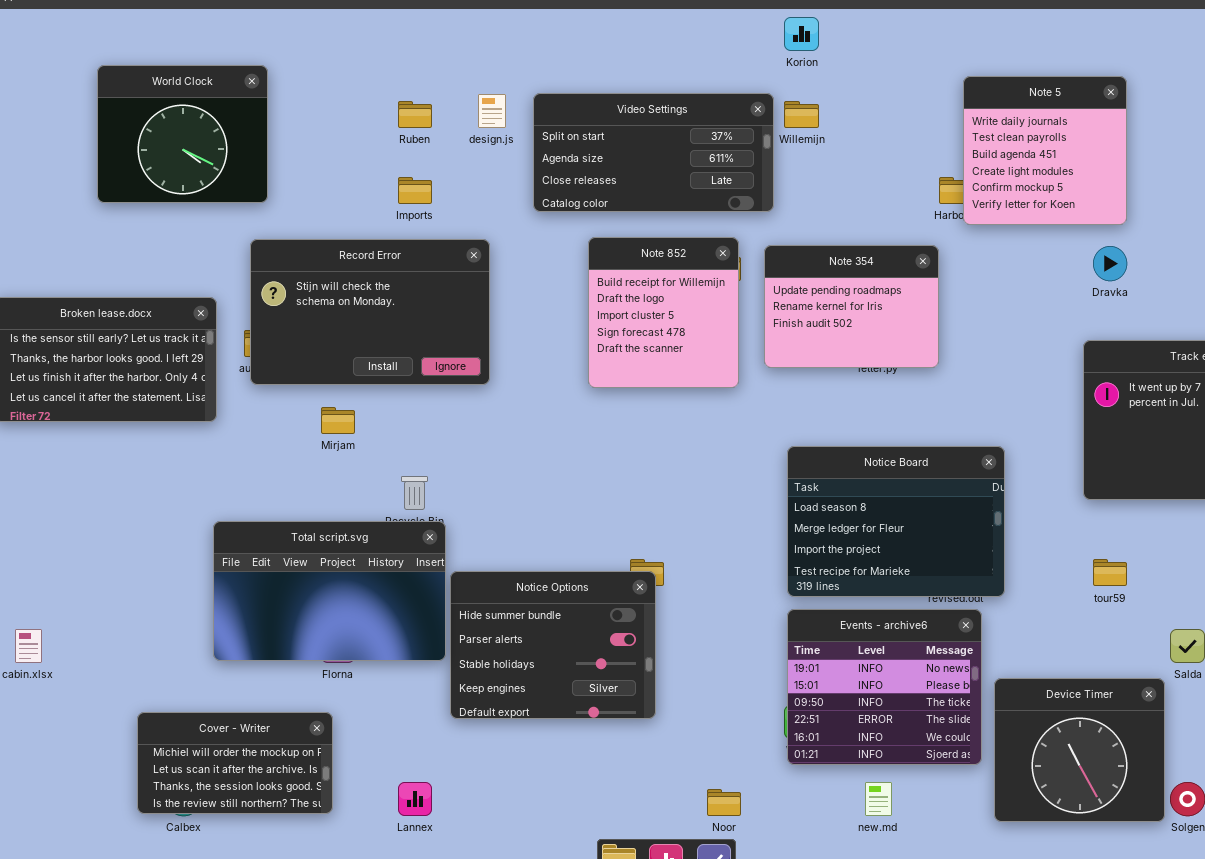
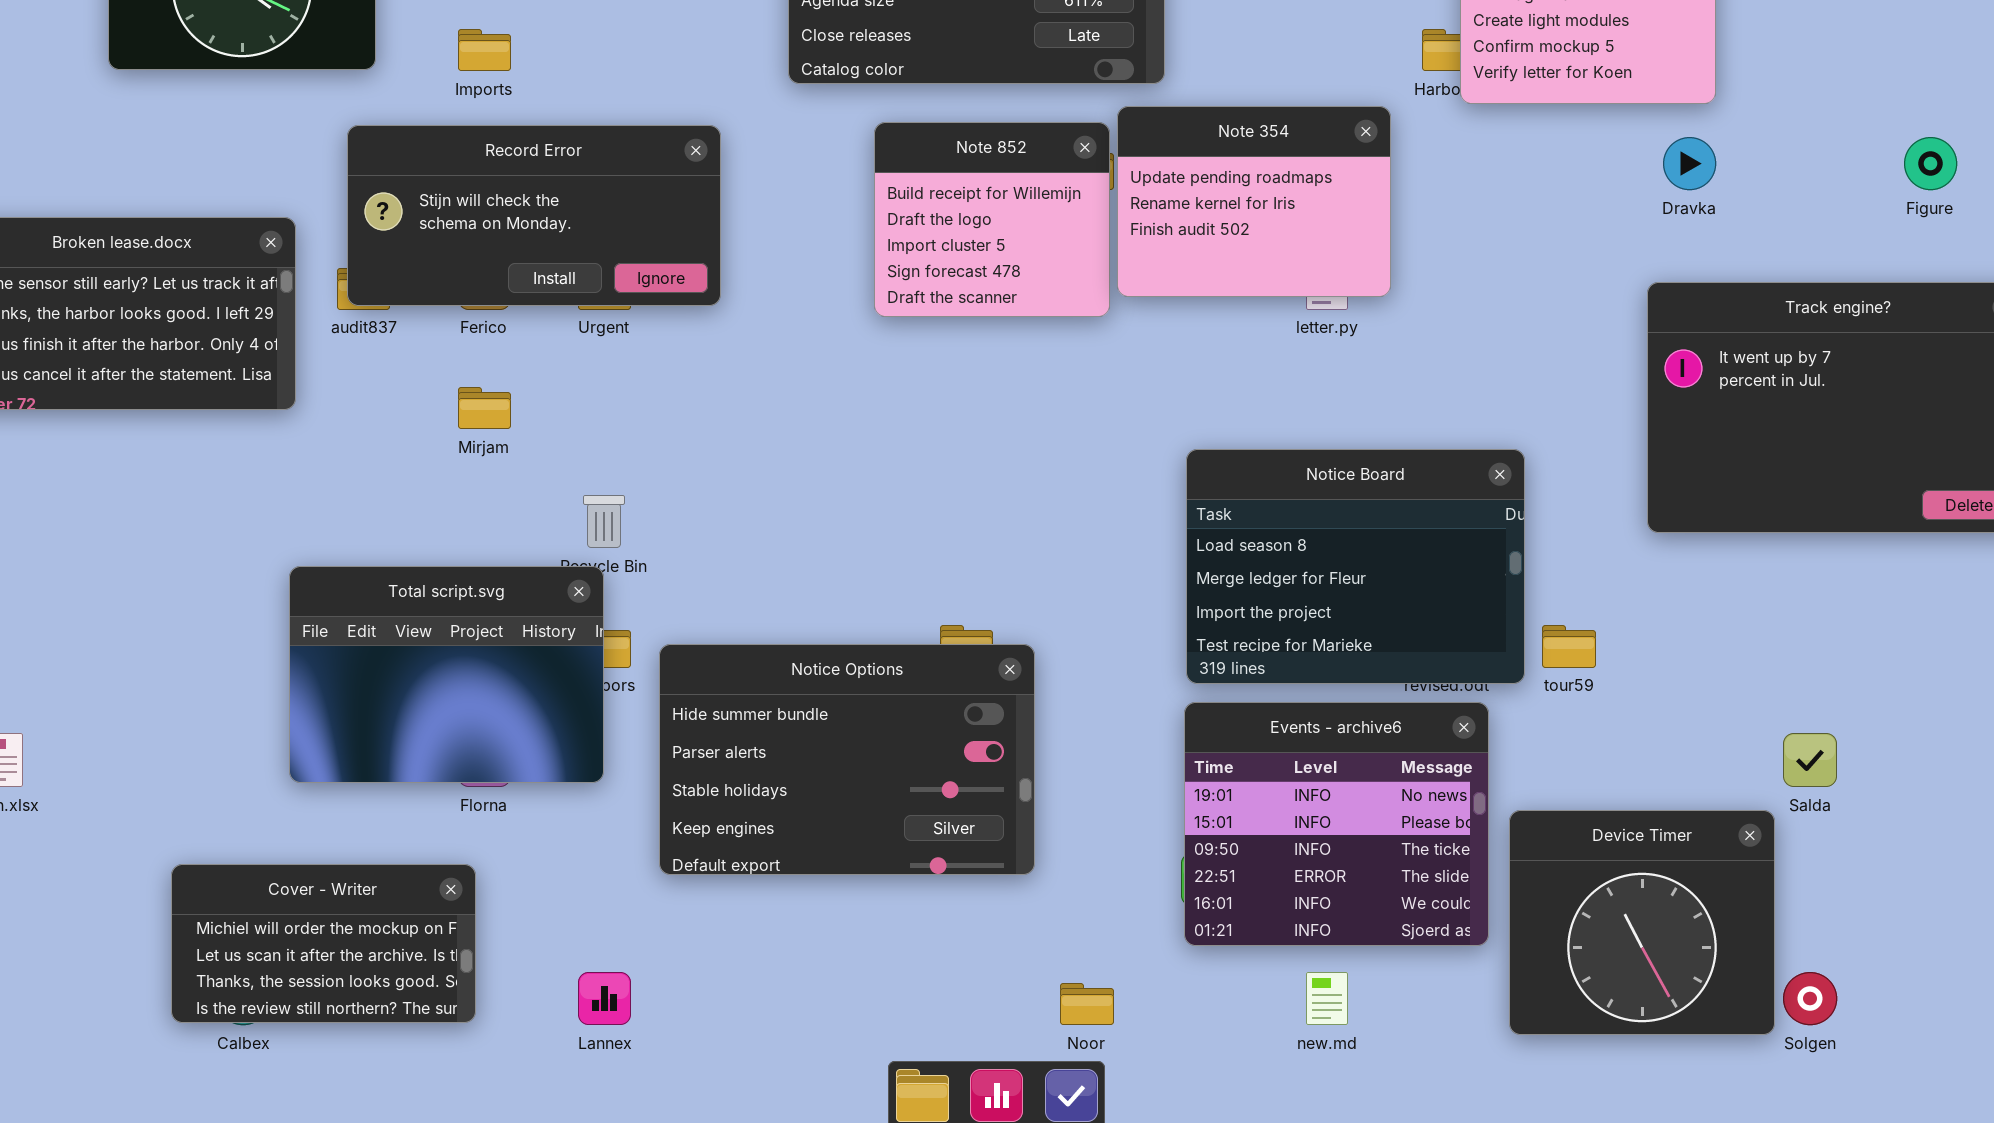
Imports: [398,177,432,204] -> [458,29,511,71], moved
Note 852: [588,237,739,388] -> [874,122,1110,317], resized
Record Error: [250,239,490,385] -> [347,125,721,306], resized
Note 354: [764,245,939,368] -> [1117,106,1391,297], moved
Total script.svg: [213,521,446,661] -> [289,566,604,783], resized
tour59: [1093,559,1127,586] -> [1542,625,1596,668], moved
Notice Options: [450,571,656,719] -> [659,644,1035,875], resized

